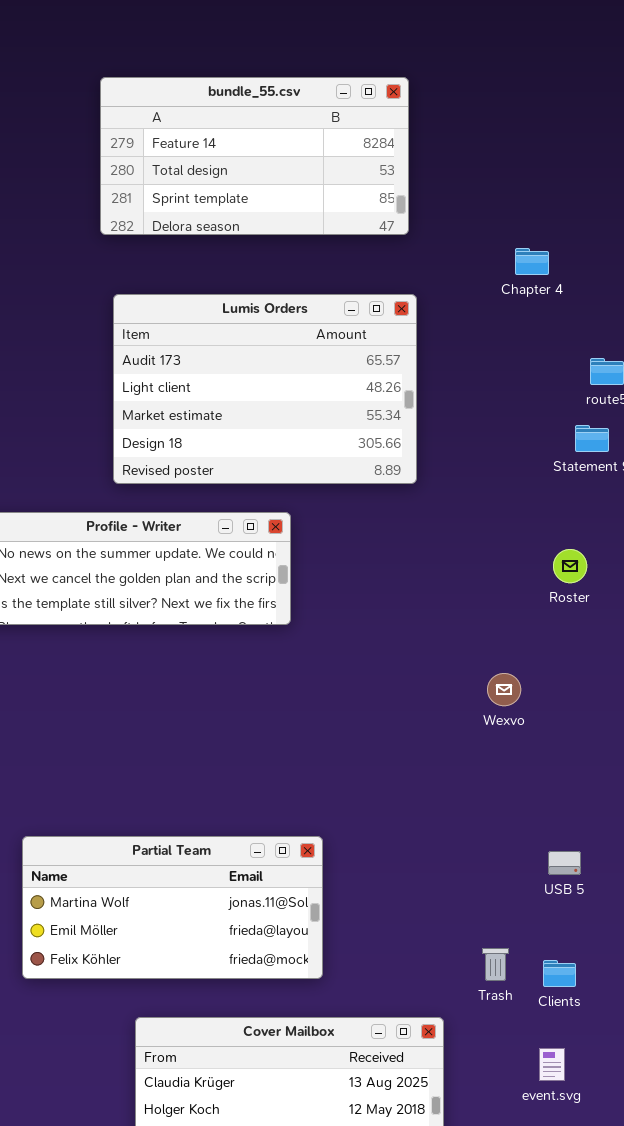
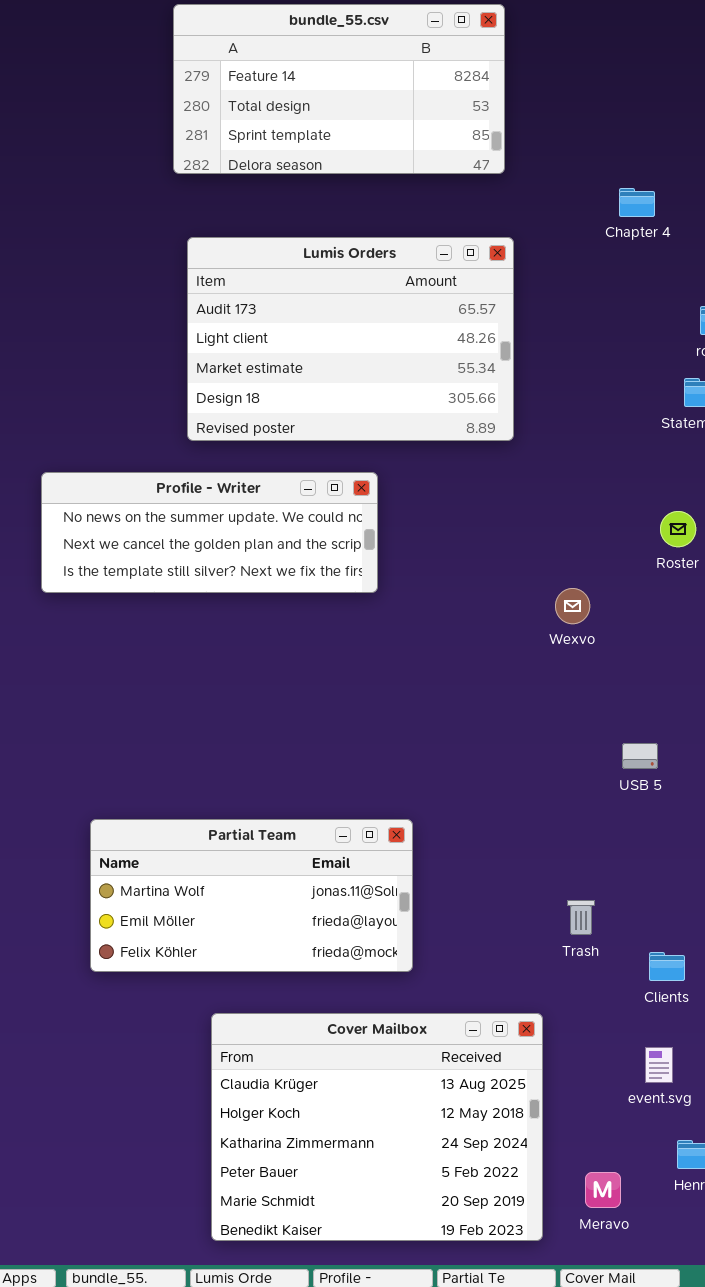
Wexvo: [487,673,521,706] -> [555,588,590,624], moved
USB 5: [548,851,581,875] -> [622,743,658,769], moved
Trash: [482,948,509,981] -> [567,900,595,935], moved

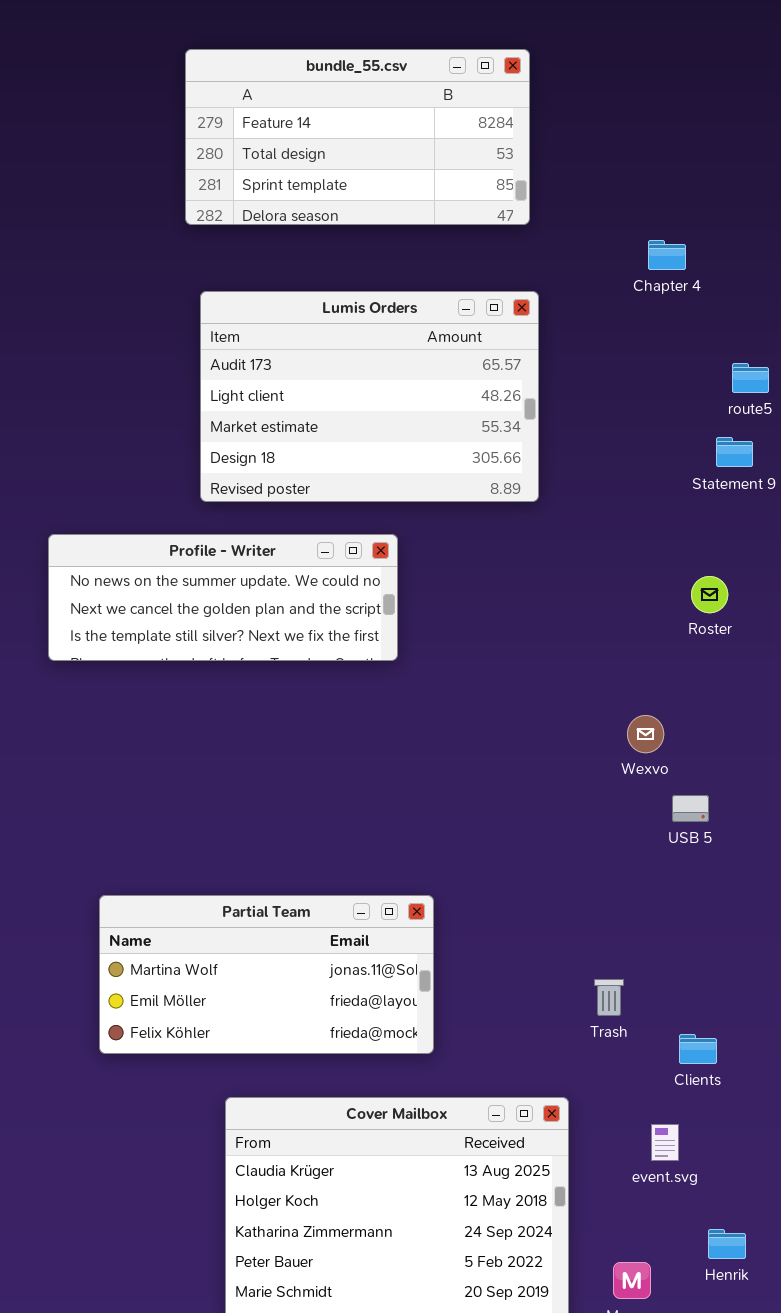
Wexvo: [555,588,590,624] -> [627,715,664,753], moved
USB 5: [622,743,658,769] -> [672,795,709,822], moved
event.svg: [645,1047,673,1083] -> [651,1124,679,1161], moved

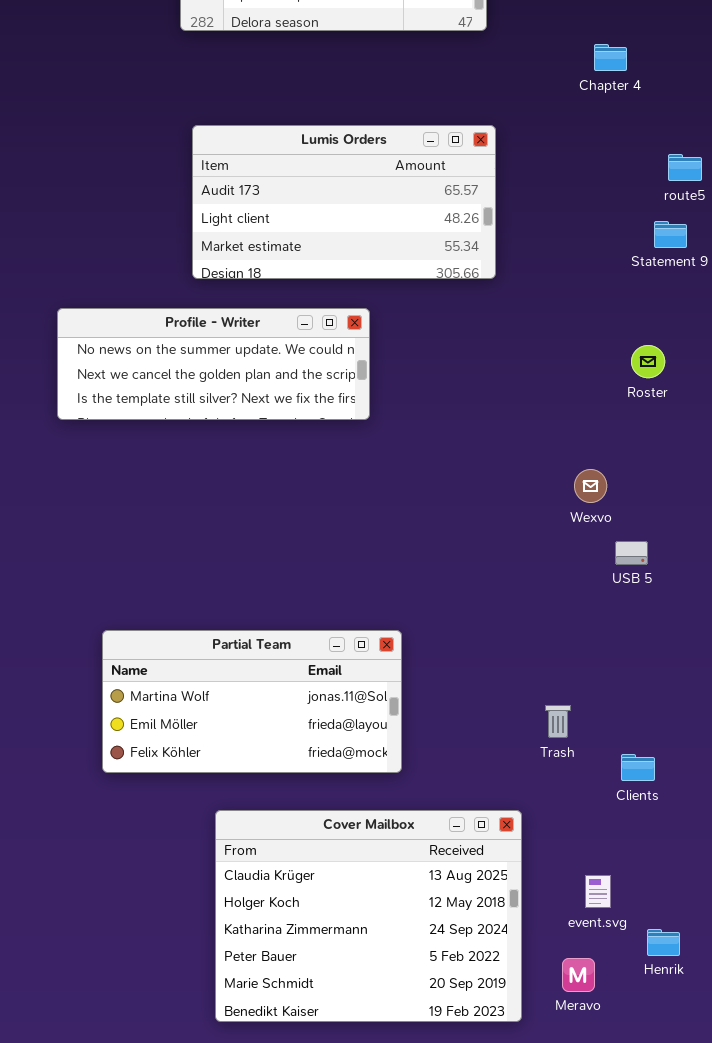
Lumis Orders: [200,291,539,502] -> [192,125,496,279], resized
event.svg: [651,1124,679,1161] -> [585,875,611,908], moved

